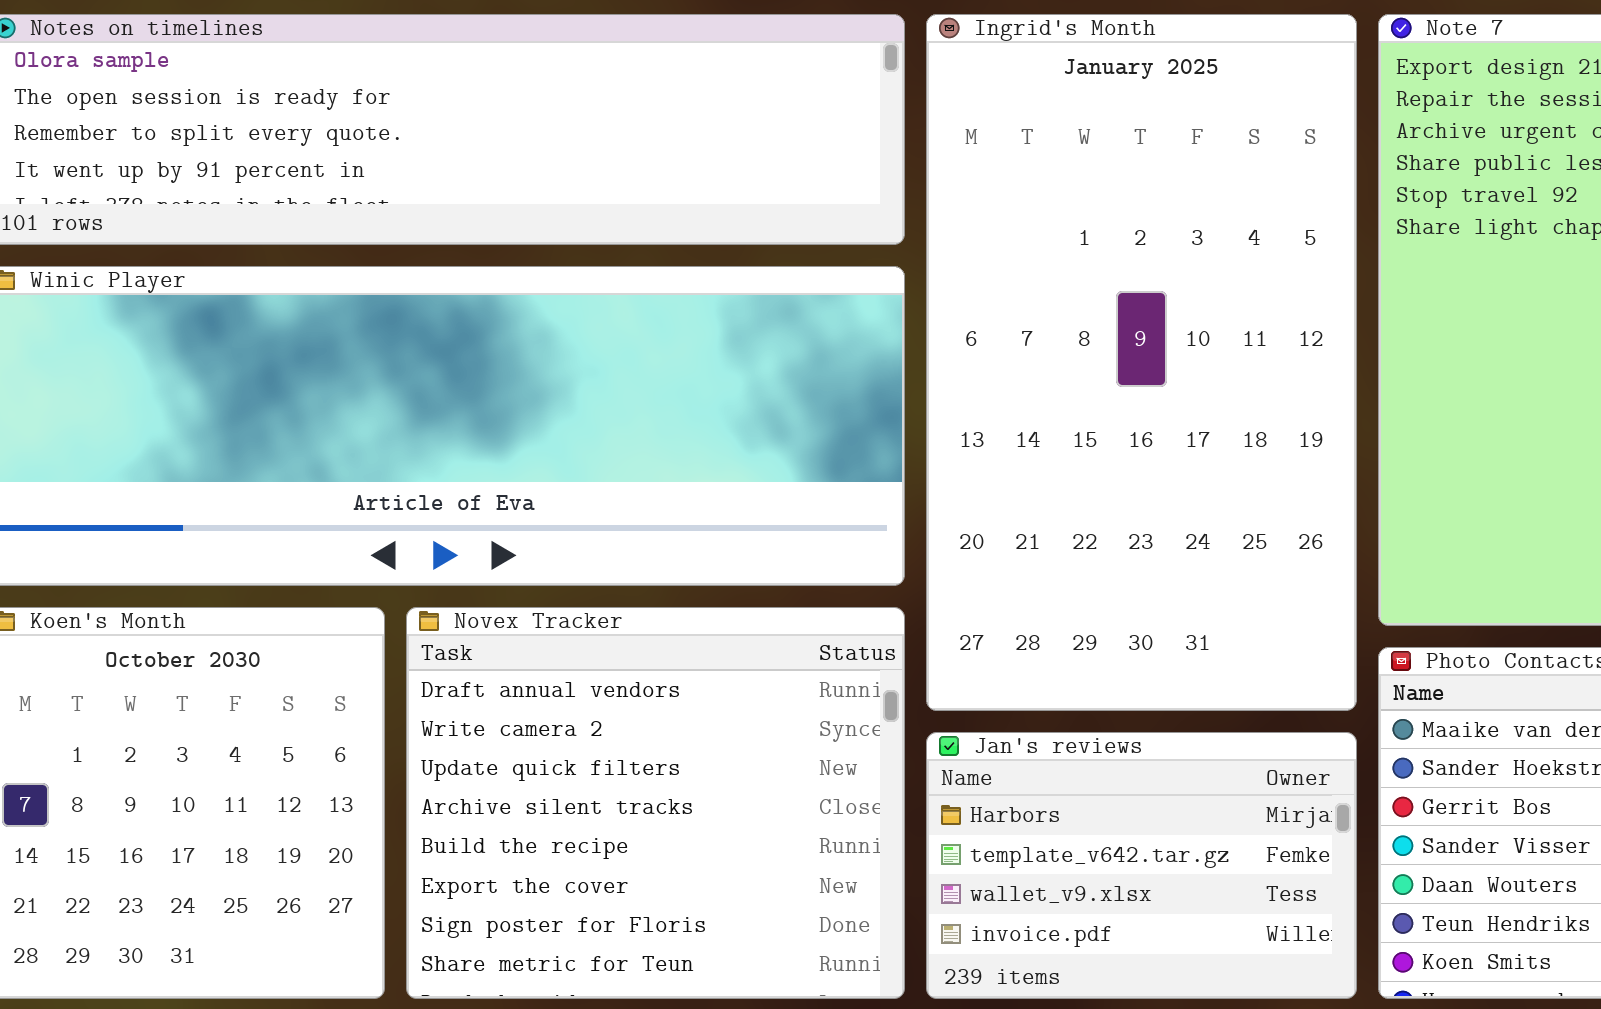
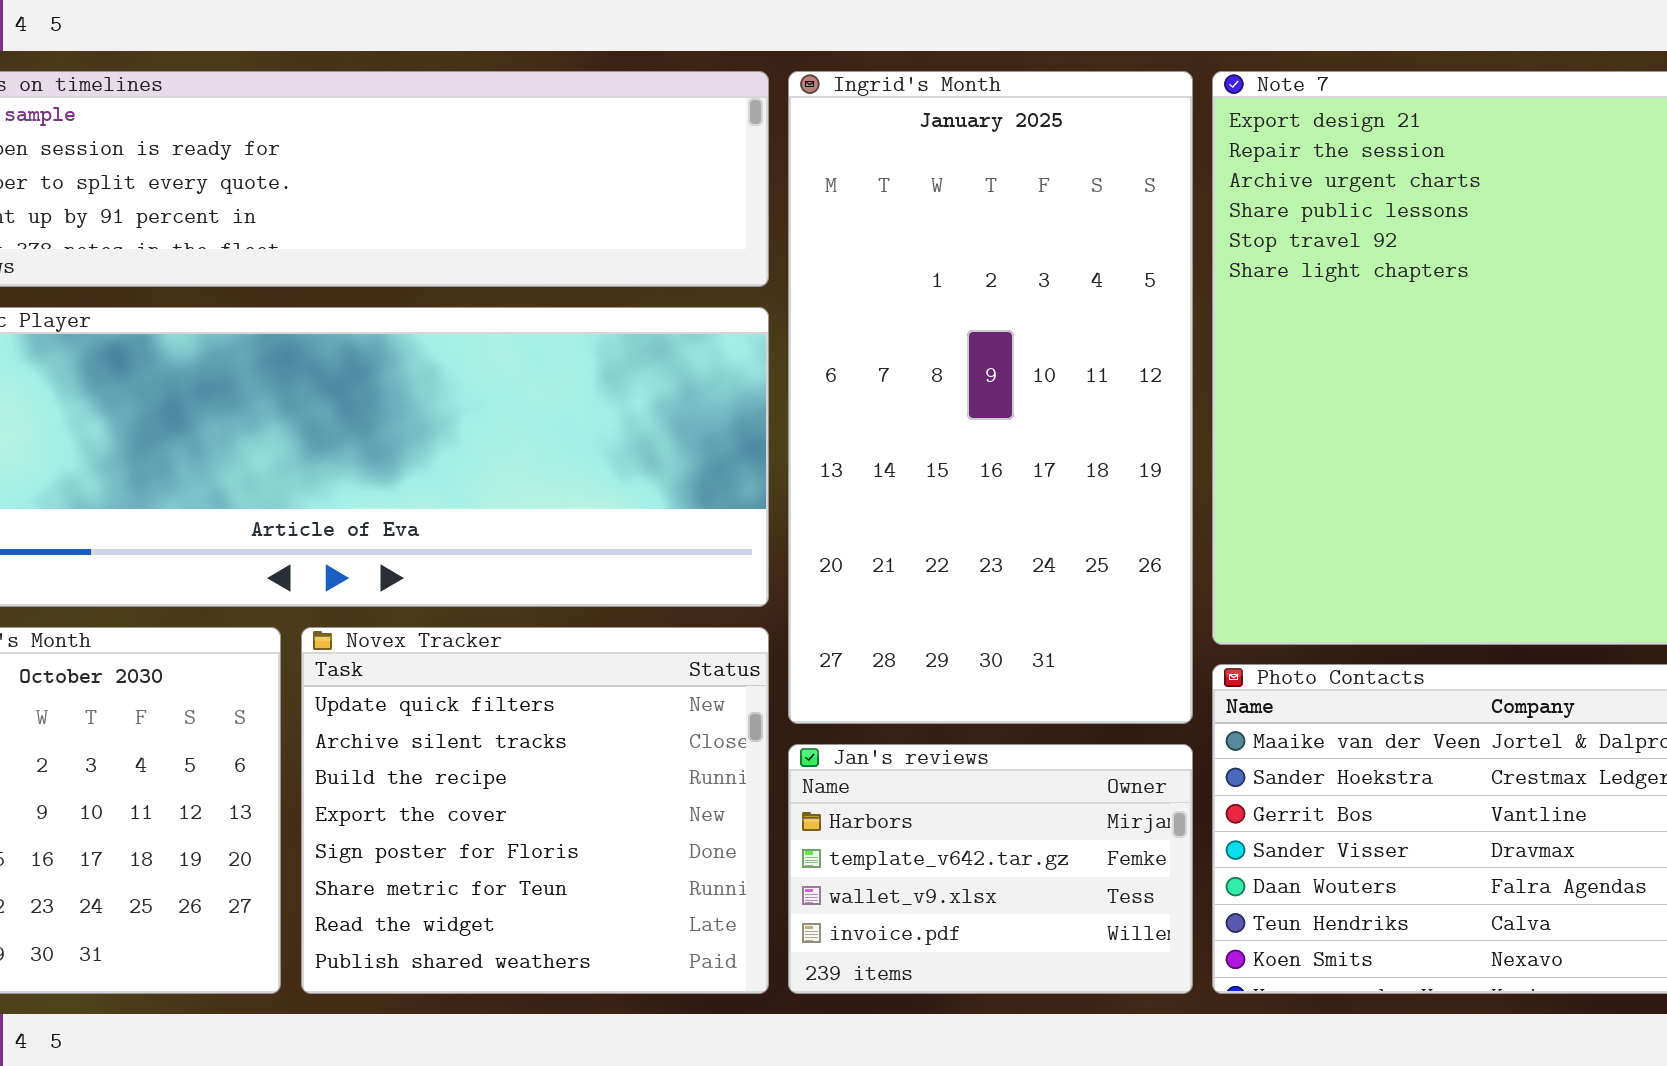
Novex Tracker: [406,607,905,999] -> [301,627,769,994], scrolled down 2 rows

